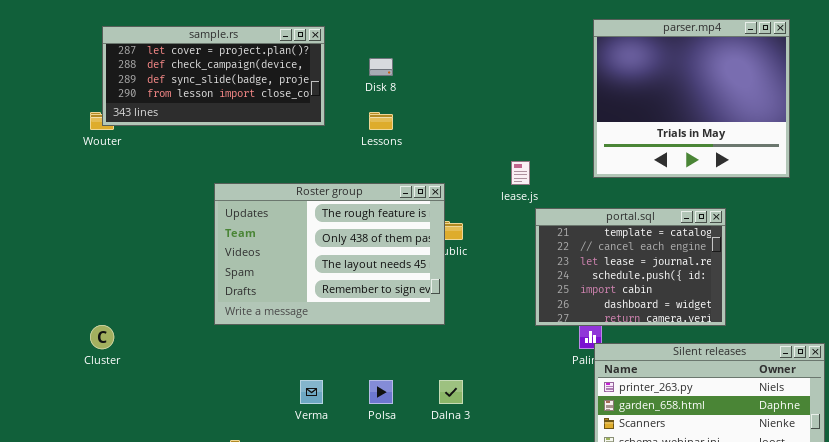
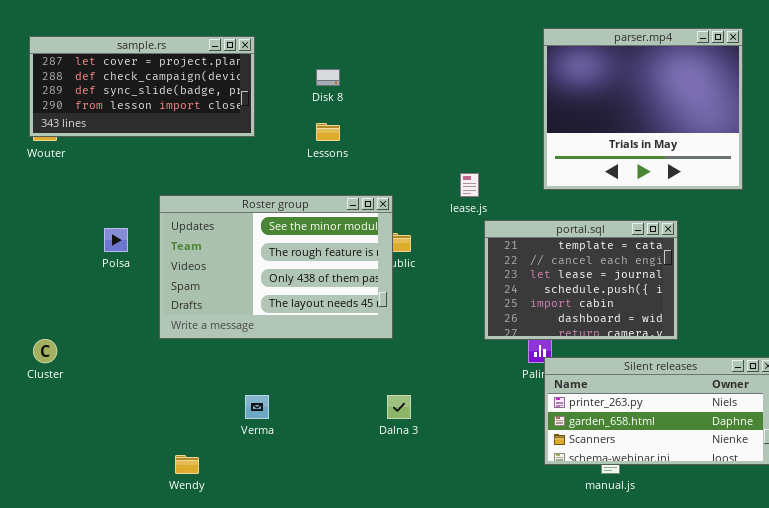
sample.rs: [102,26,325,126] -> [29,36,255,137], moved
Roster group: [214,183,445,325] -> [159,195,393,339], scrolled up 1 row
Polsa: [369,380,393,404] -> [104,228,128,252], moved

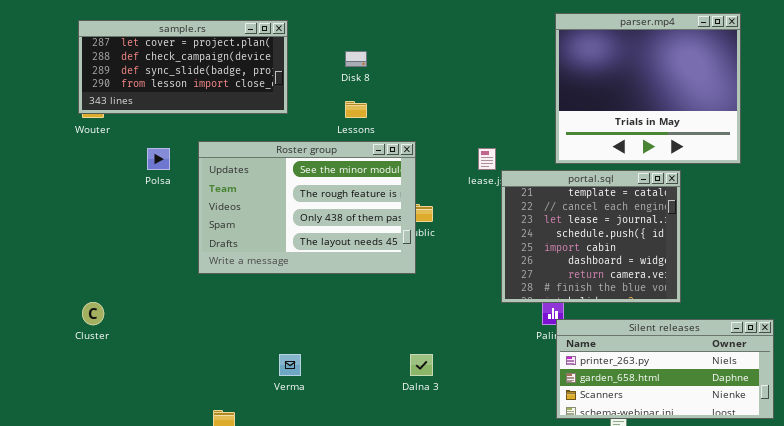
Roster group: [159,195,393,339] -> [198,141,416,274], moved
portal.sql: [484,220,678,340] -> [501,170,681,303], resized
Polsa: [104,228,128,252] -> [147,148,170,170], moved

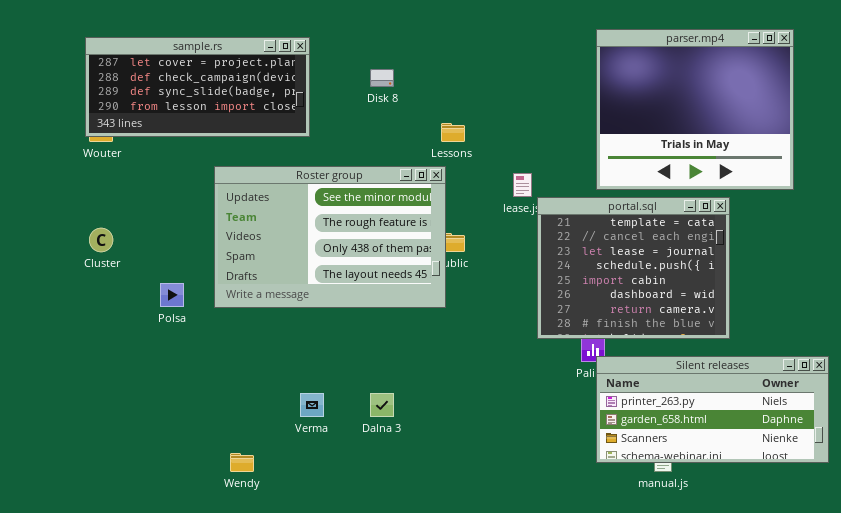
Lessons: [345,101,367,118] -> [441,123,465,142], moved
Polsa: [147,148,170,170] -> [160,283,184,307], moved
Cluster: [82,302,104,325] -> [89,228,113,252], moved
Dalna 3: [410,354,433,376] -> [370,393,394,417], moved

